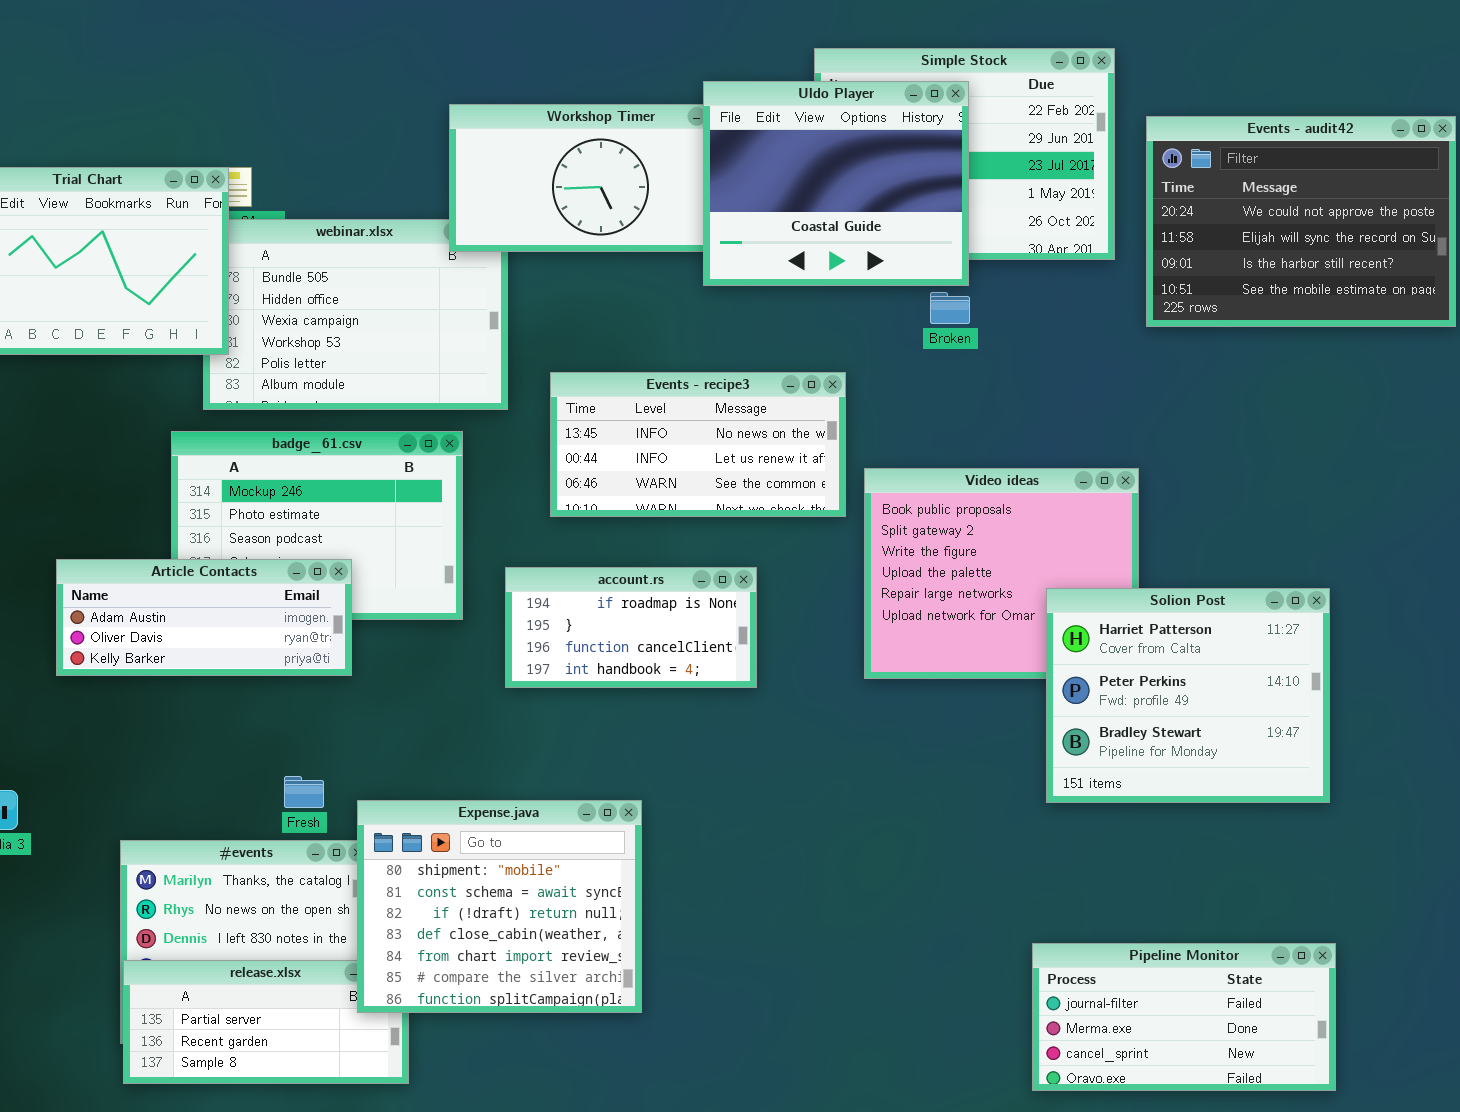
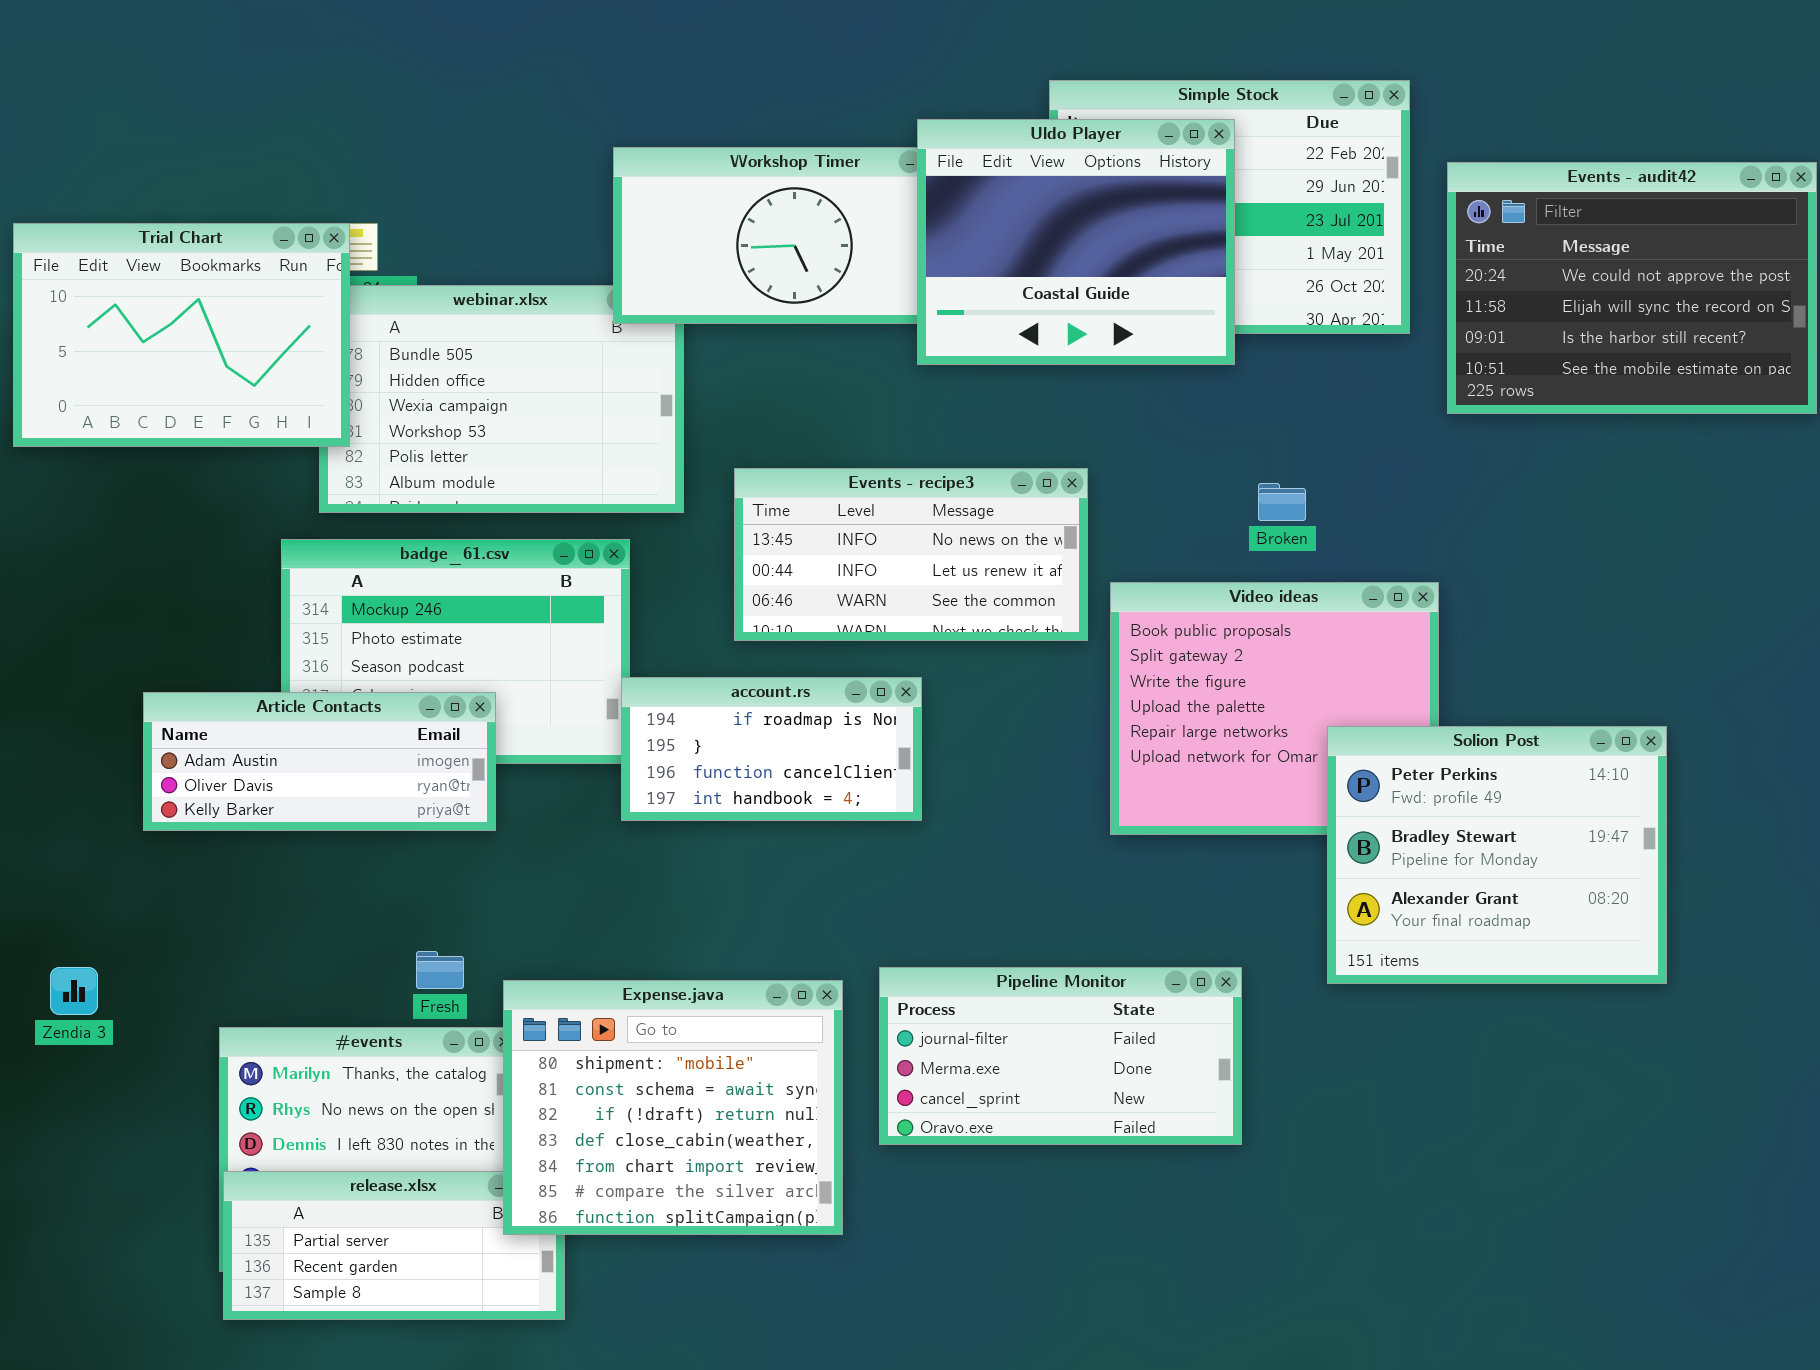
Broken: [930,292,970,324] -> [1258,483,1306,521], moved
account.rs: [505,567,757,688] -> [621,677,922,821], moved
Solion Post: [1046,588,1330,803] -> [1327,726,1667,984], scrolled down 1 row
Pipeline Monitor: [1032,943,1336,1091] -> [879,967,1242,1145], moved

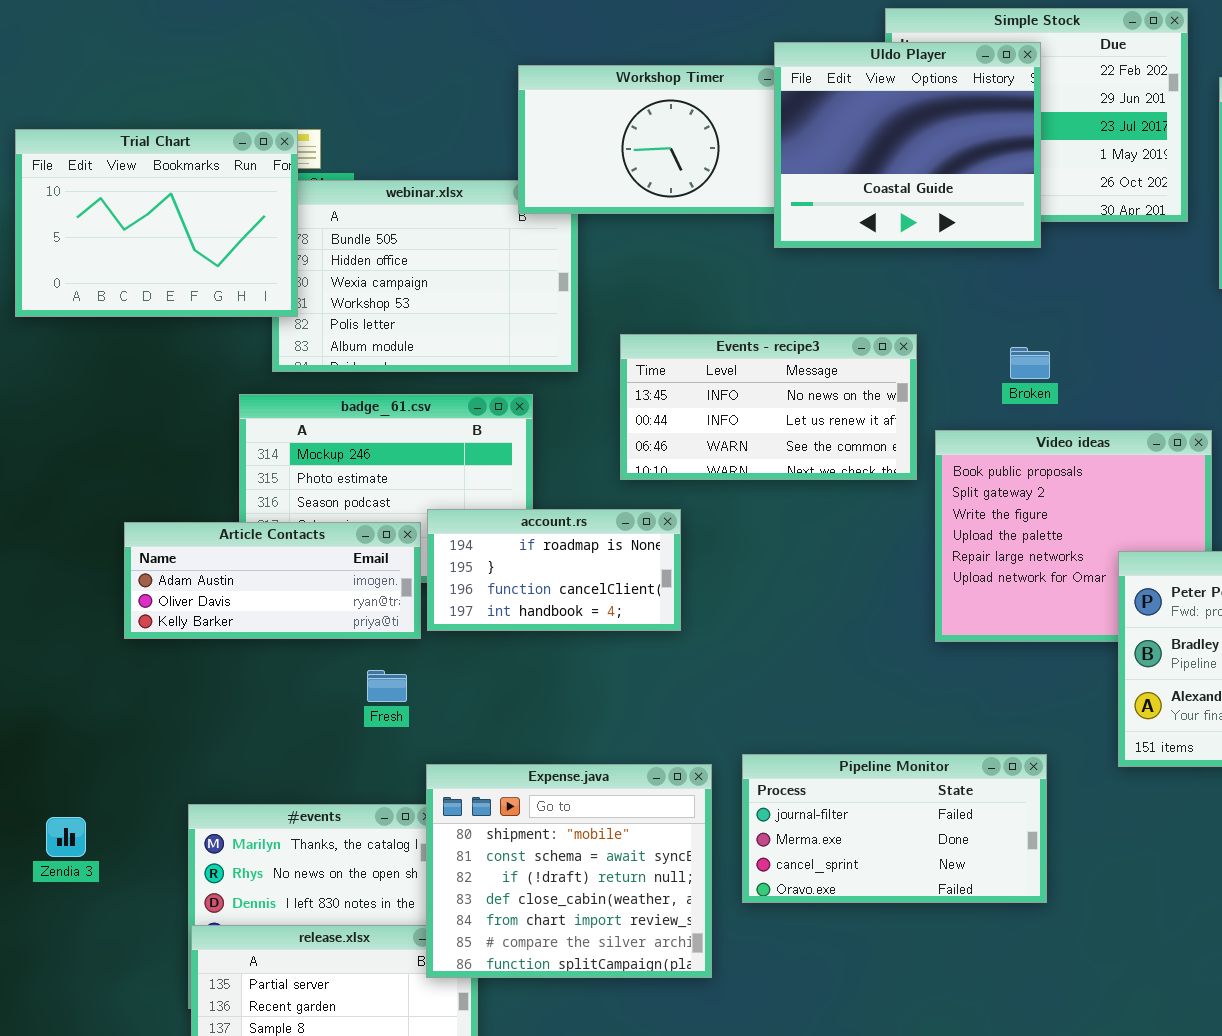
Broken: [1258,483,1306,521] -> [1010,347,1050,379], moved
account.rs: [621,677,922,821] -> [427,509,681,631], moved
Fresh: [416,951,464,989] -> [367,670,407,702], moved
Zendia 3: [50,967,98,1015] -> [46,817,86,857], moved

